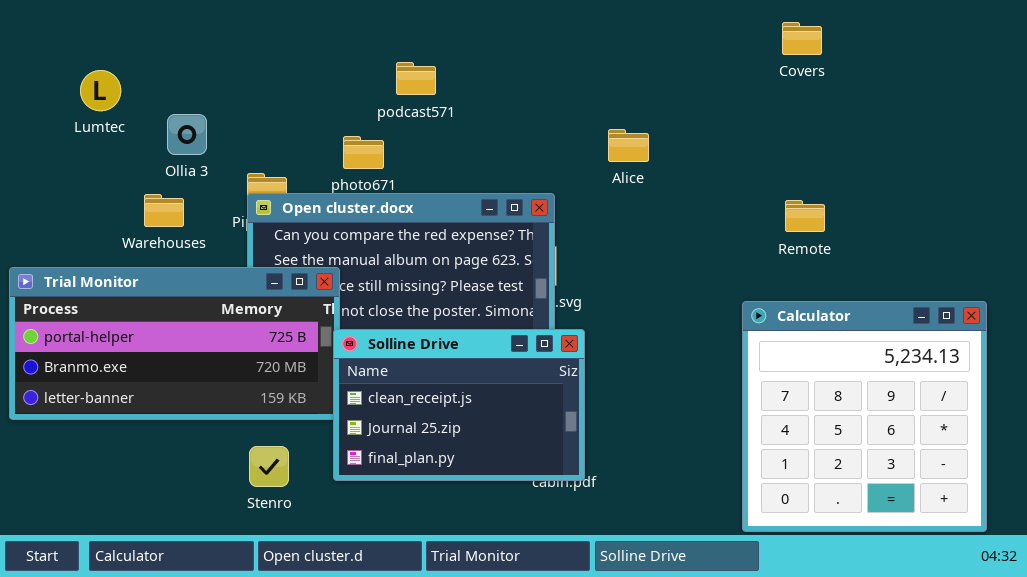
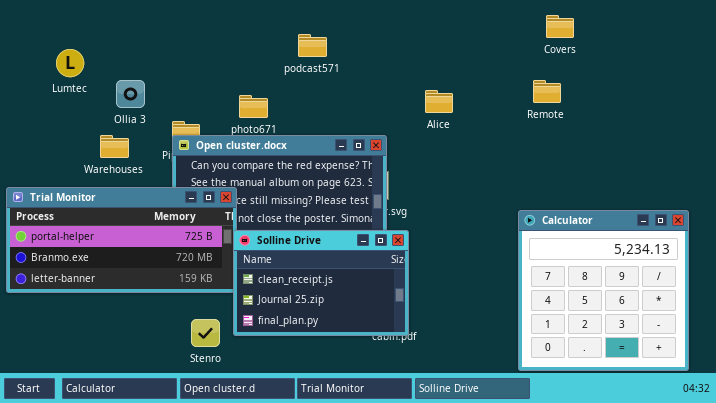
podcast571: [396,62,436,95] -> [298,34,327,57], moved
Remote: [785,200,825,232] -> [533,80,561,103], moved
Stenro: [249,446,289,487] -> [191,319,220,347], moved

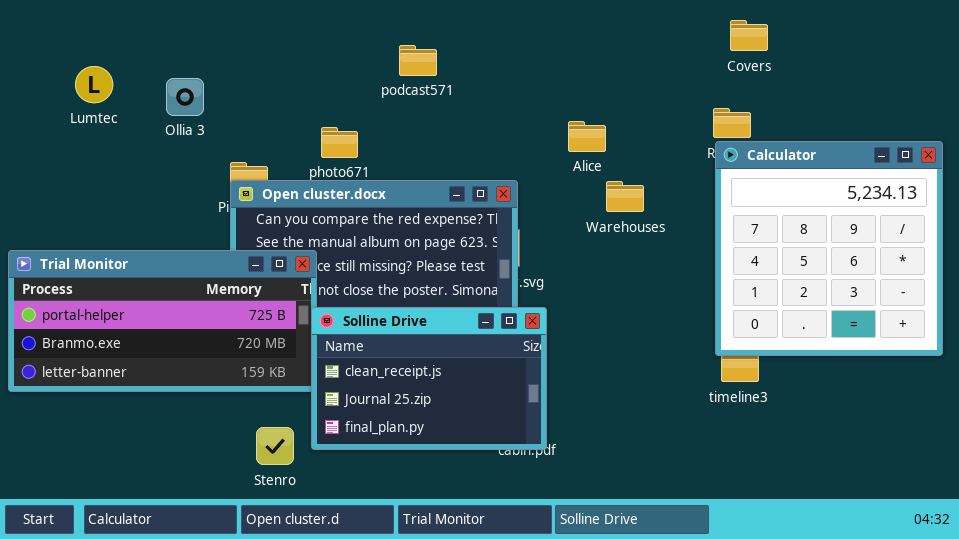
Ollia 3: [116,80,145,108] -> [166,78,204,116], moved
Warehouses: [100,135,129,158] -> [606,181,644,212], moved
Calculator: [518,210,689,371] -> [715,141,943,356], moved

